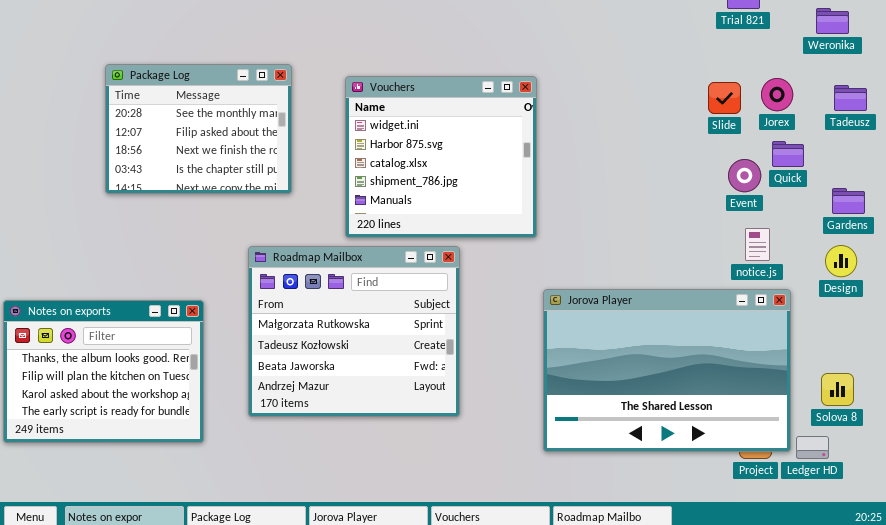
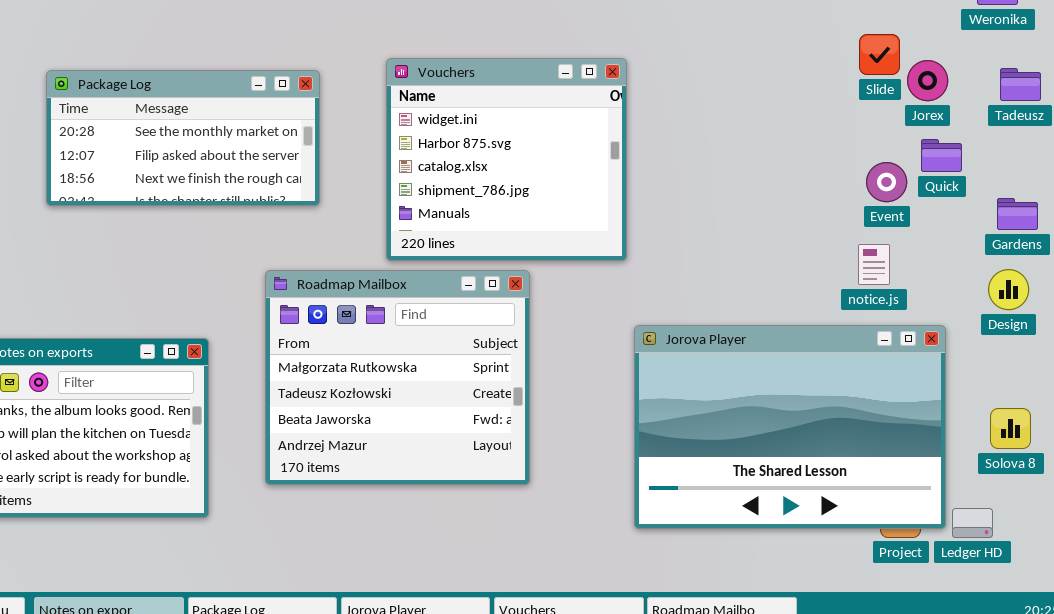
Package Log: [105,64,292,194] -> [46,70,320,206], resized
Slide: [708,82,741,114] -> [859,34,900,75], moved
notice.js: [745,228,770,261] -> [858,244,890,285], moved
Solova 8: [821,373,854,406] -> [990,408,1031,449], moved

